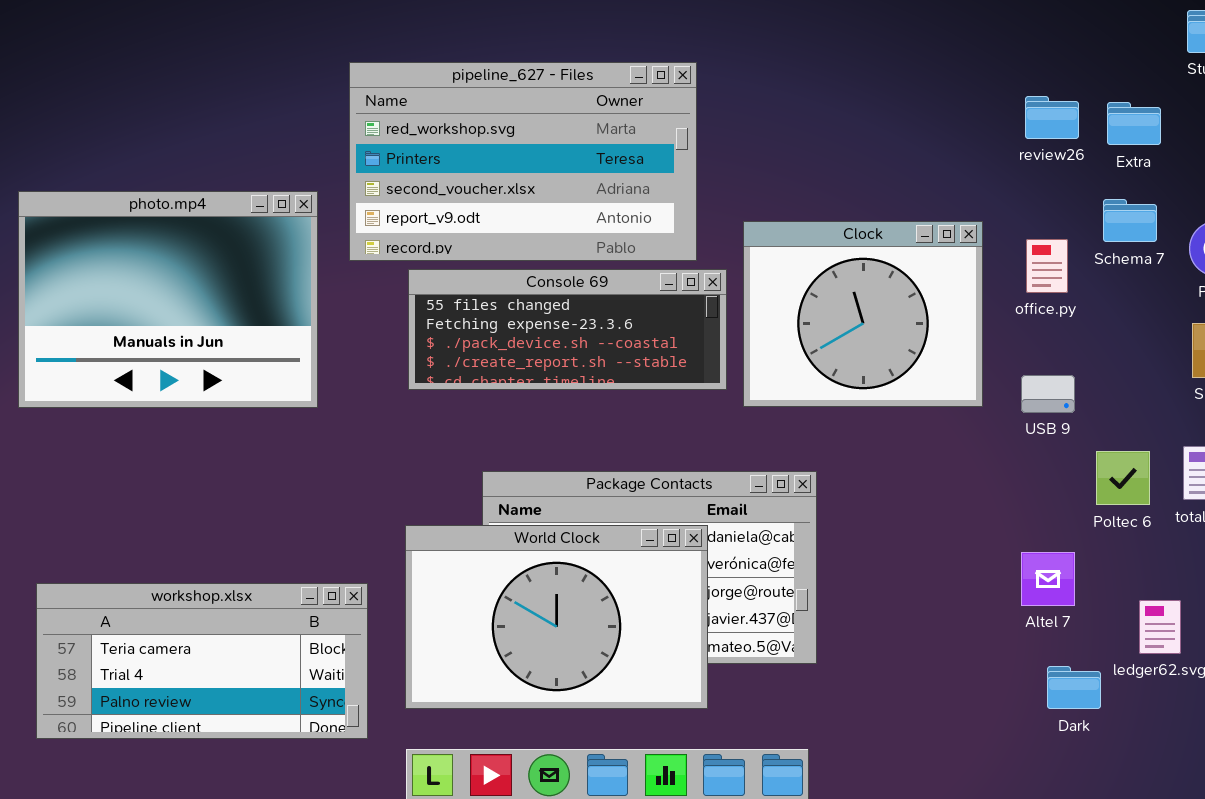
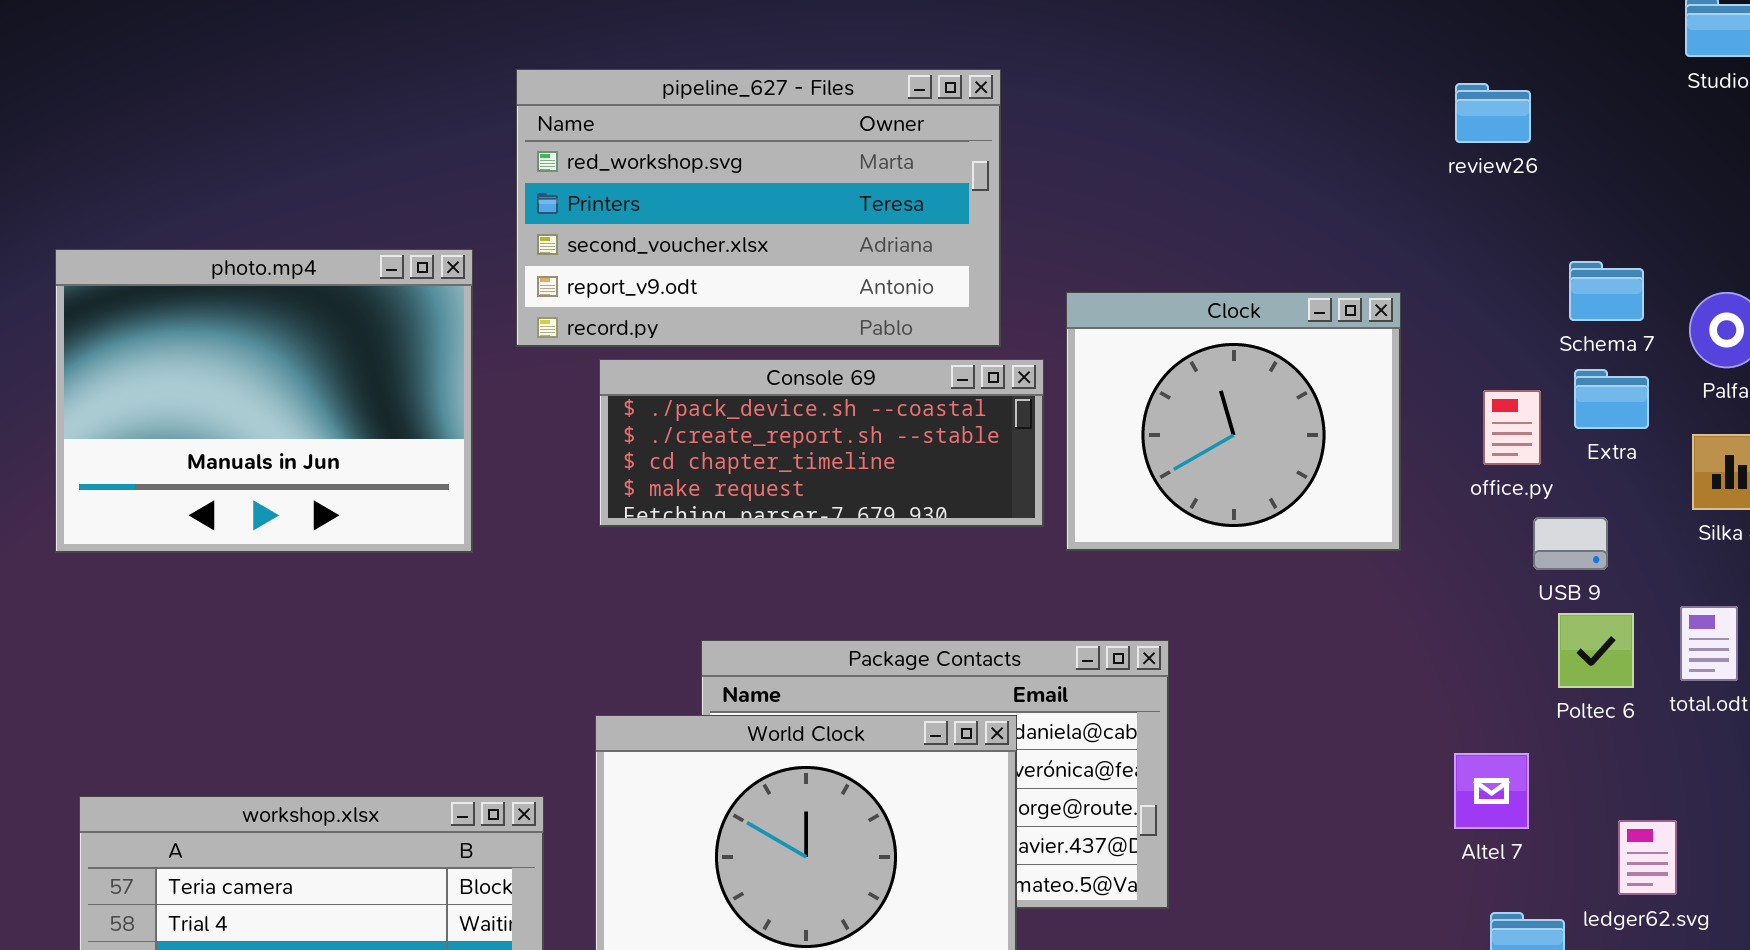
review26: [1025,96,1079,139] -> [1455,83,1531,143], moved
Extra: [1107,102,1161,145] -> [1574,369,1649,429], moved
office.py: [1026,239,1068,293] -> [1483,390,1541,465], moved
Console 69: [408,269,727,390] -> [599,359,1044,527], scrolled down 2 rows
USB 9: [1021,375,1075,413] -> [1533,517,1608,570], moved

